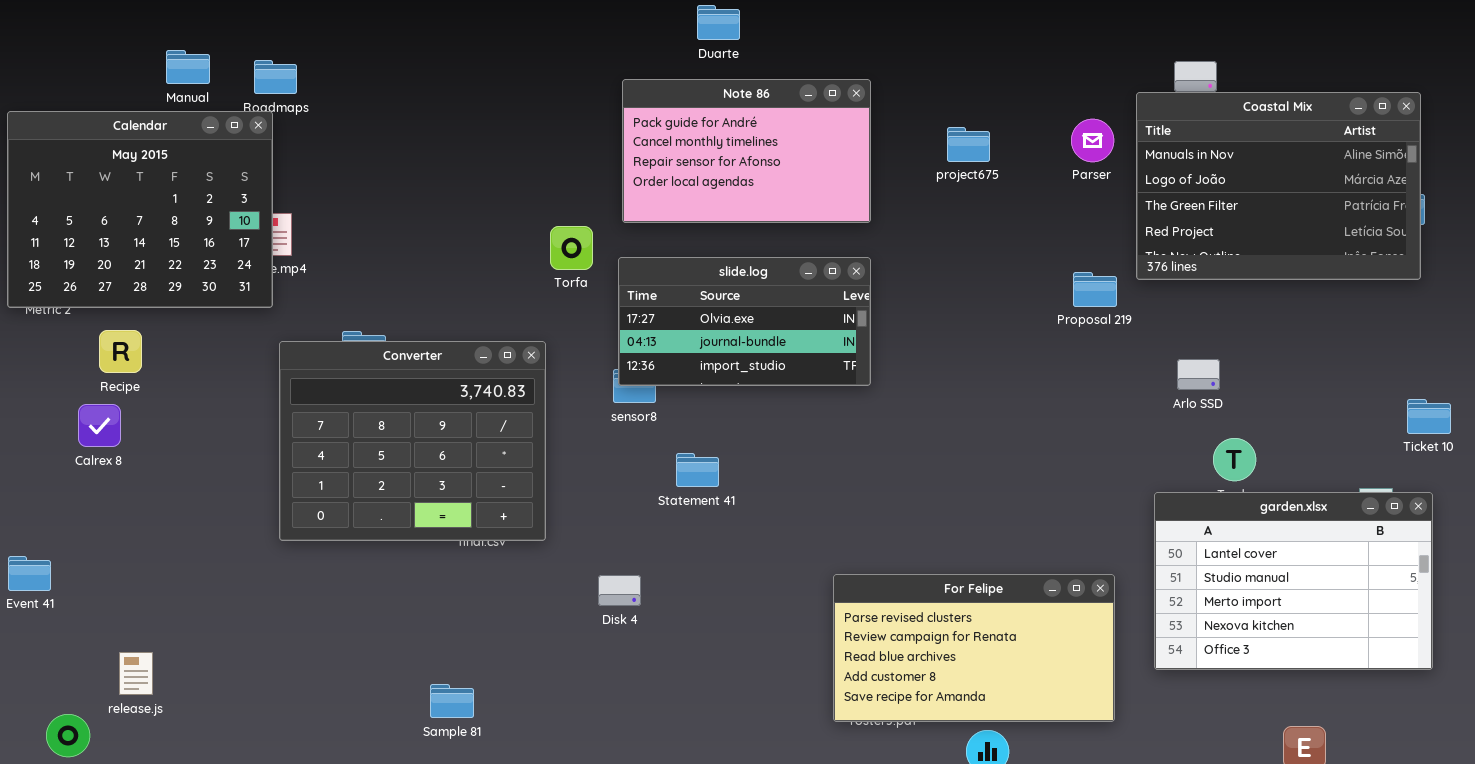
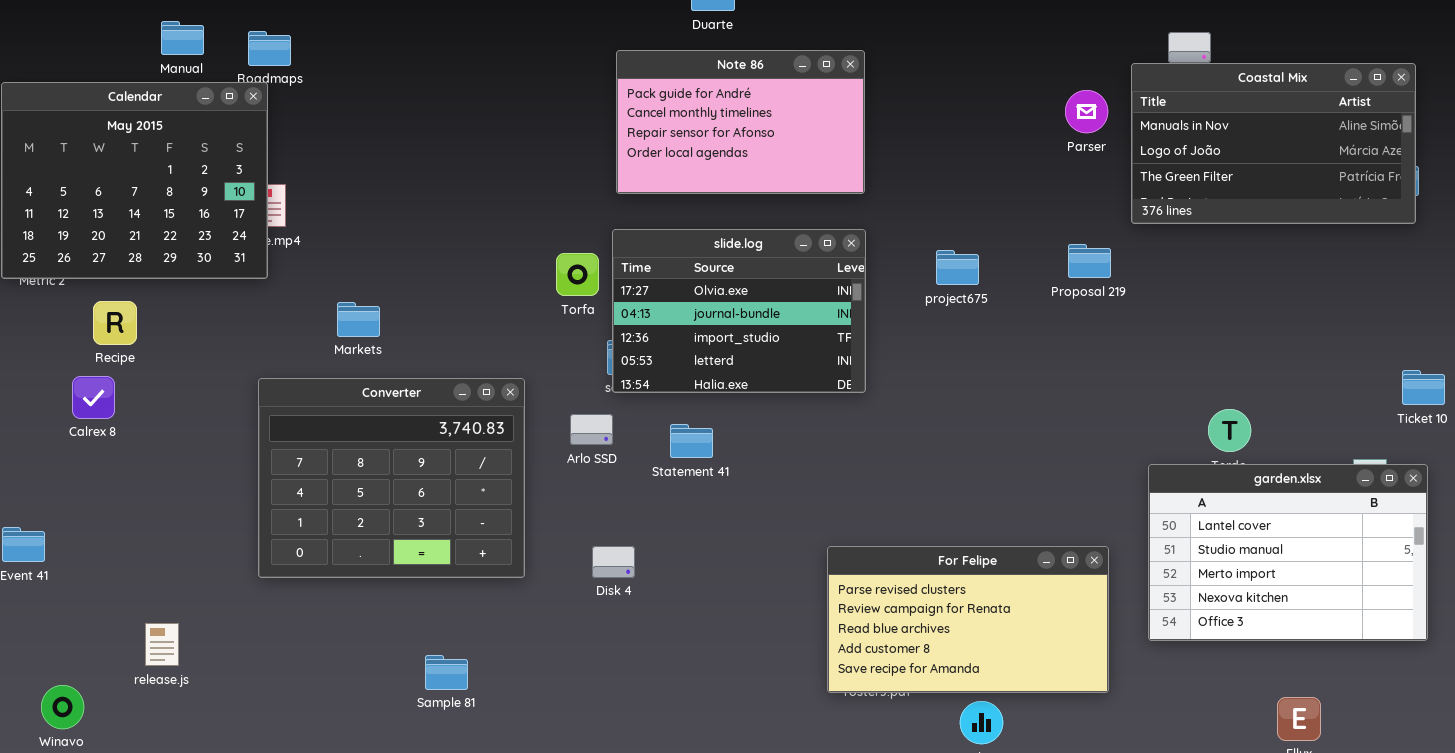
Coastal Mix: [1136,92,1421,280] -> [1131,63,1416,224], resized
project675: [947,127,990,162] -> [936,250,979,285], moved
Torfa: [550,226,593,270] -> [556,253,599,296], moved
slide.log: [618,257,871,386] -> [612,229,866,393], resized
Converter: [279,341,546,541] -> [258,378,525,578], moved
Arlo SSD: [1177,359,1220,390] -> [570,414,613,445], moved
release.js: [119,652,153,695] -> [145,623,179,666], moved

